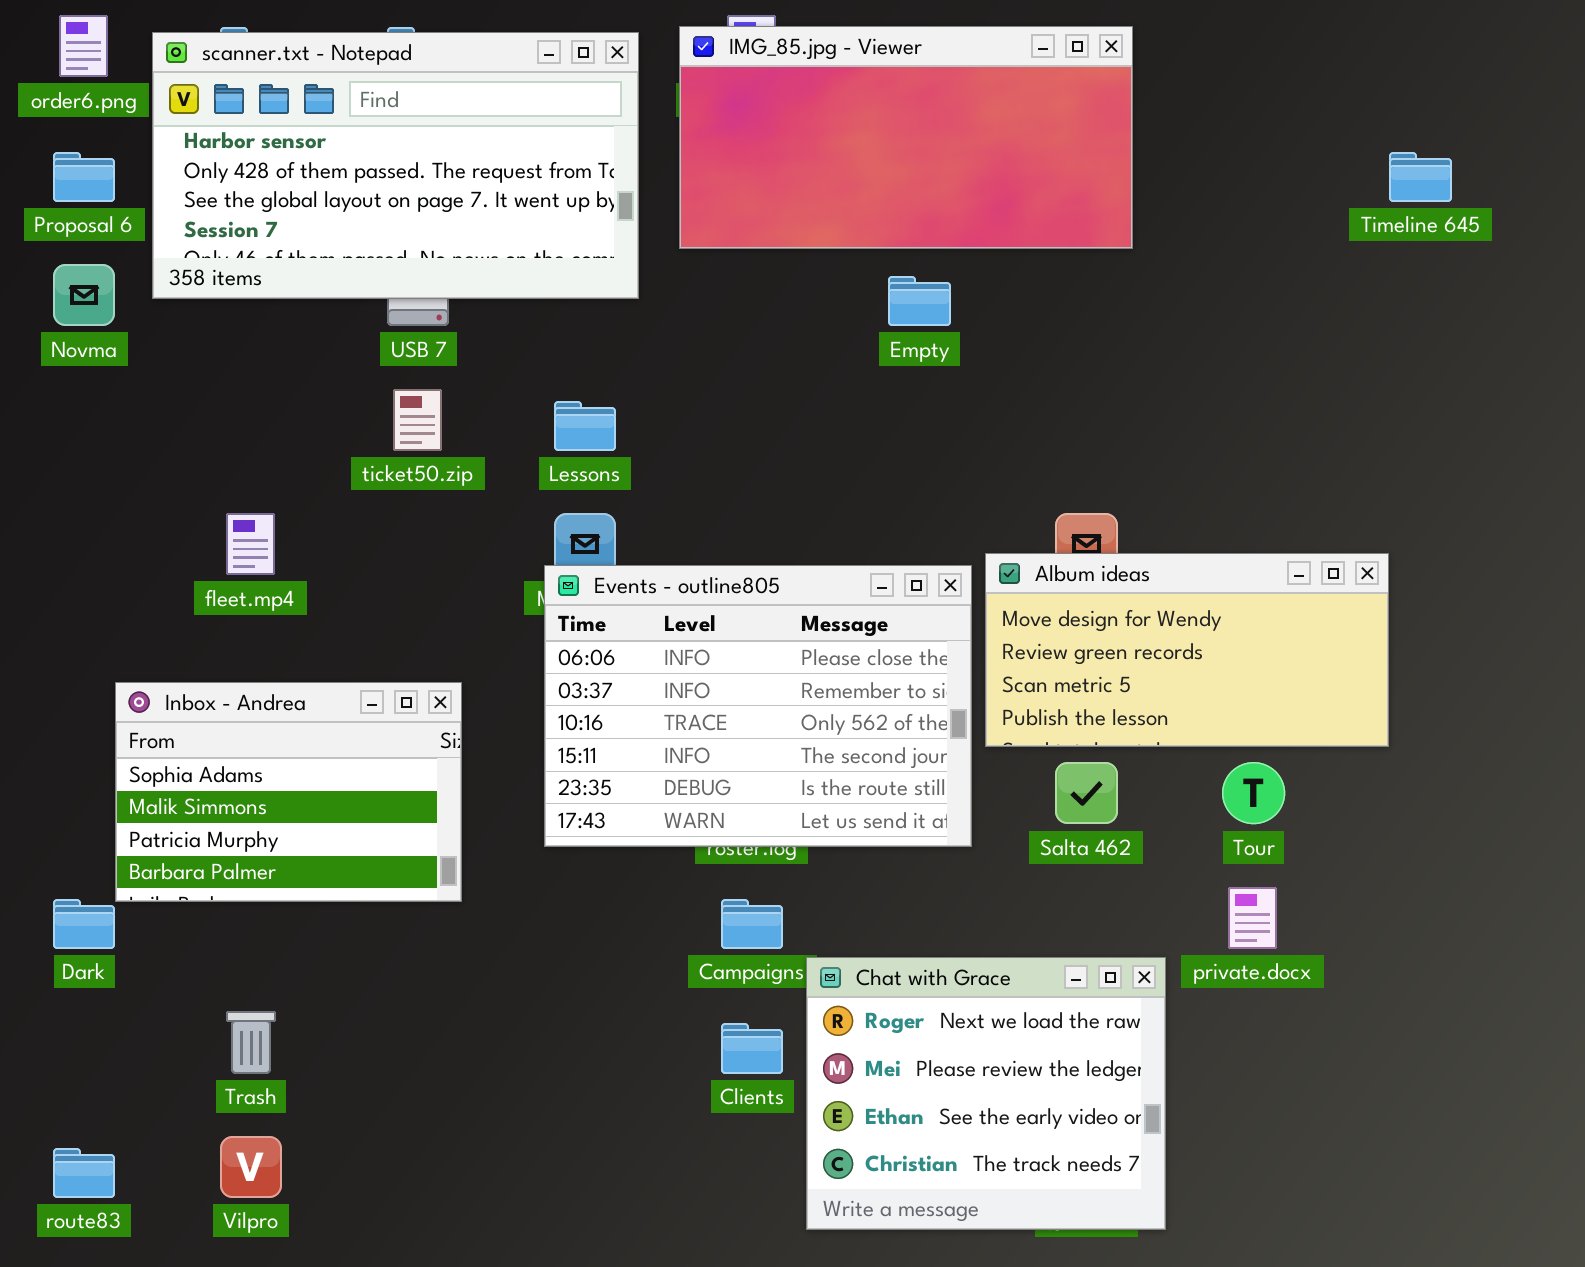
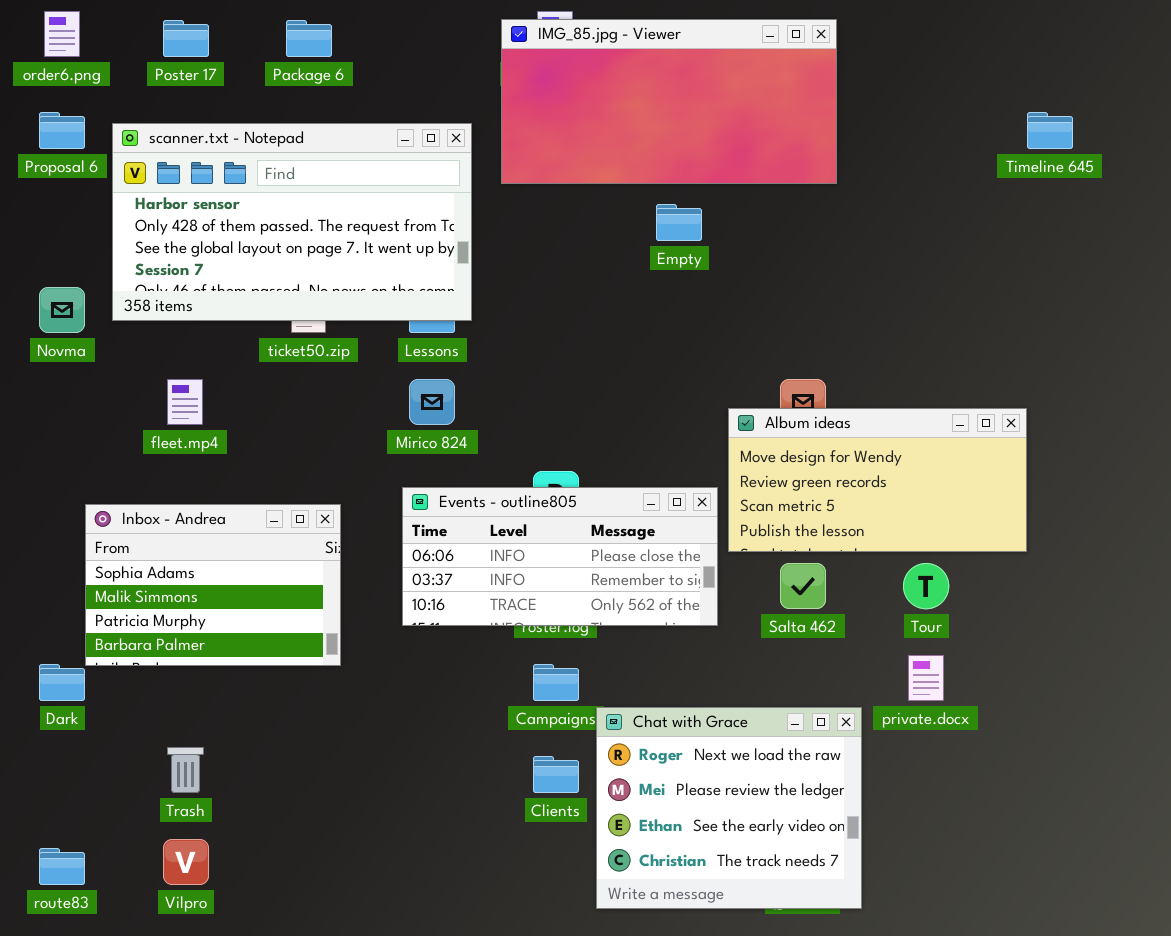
scanner.txt - Notepad: [152,32,639,299] -> [112,123,472,321], moved
Novma: [53,264,115,326] -> [39,287,85,333], moved
Events - outline805: [544,565,972,847] -> [402,487,718,626], resized

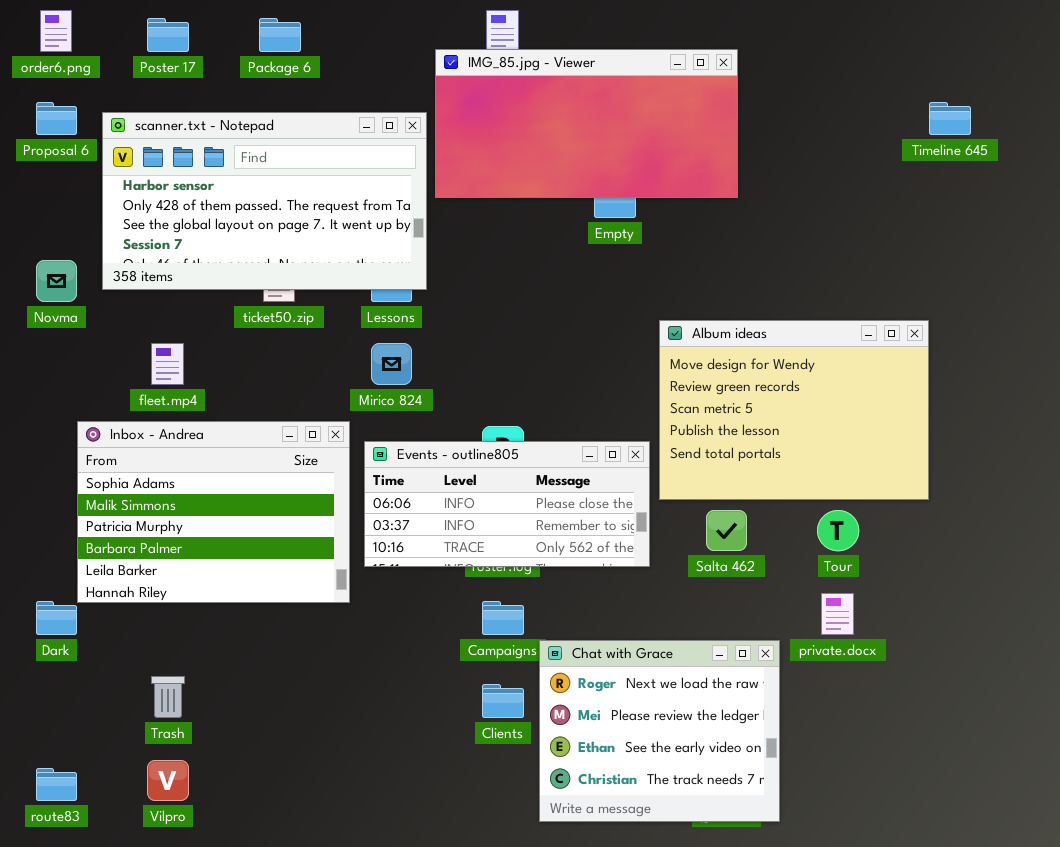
IMG_85.jpg - Viewer: [501,19,837,184] -> [435,49,738,198], moved
Album ideas: [728,408,1027,552] -> [659,320,929,500], resized
Inbox - Andrea: [85,504,341,666] -> [77,421,350,603], resized

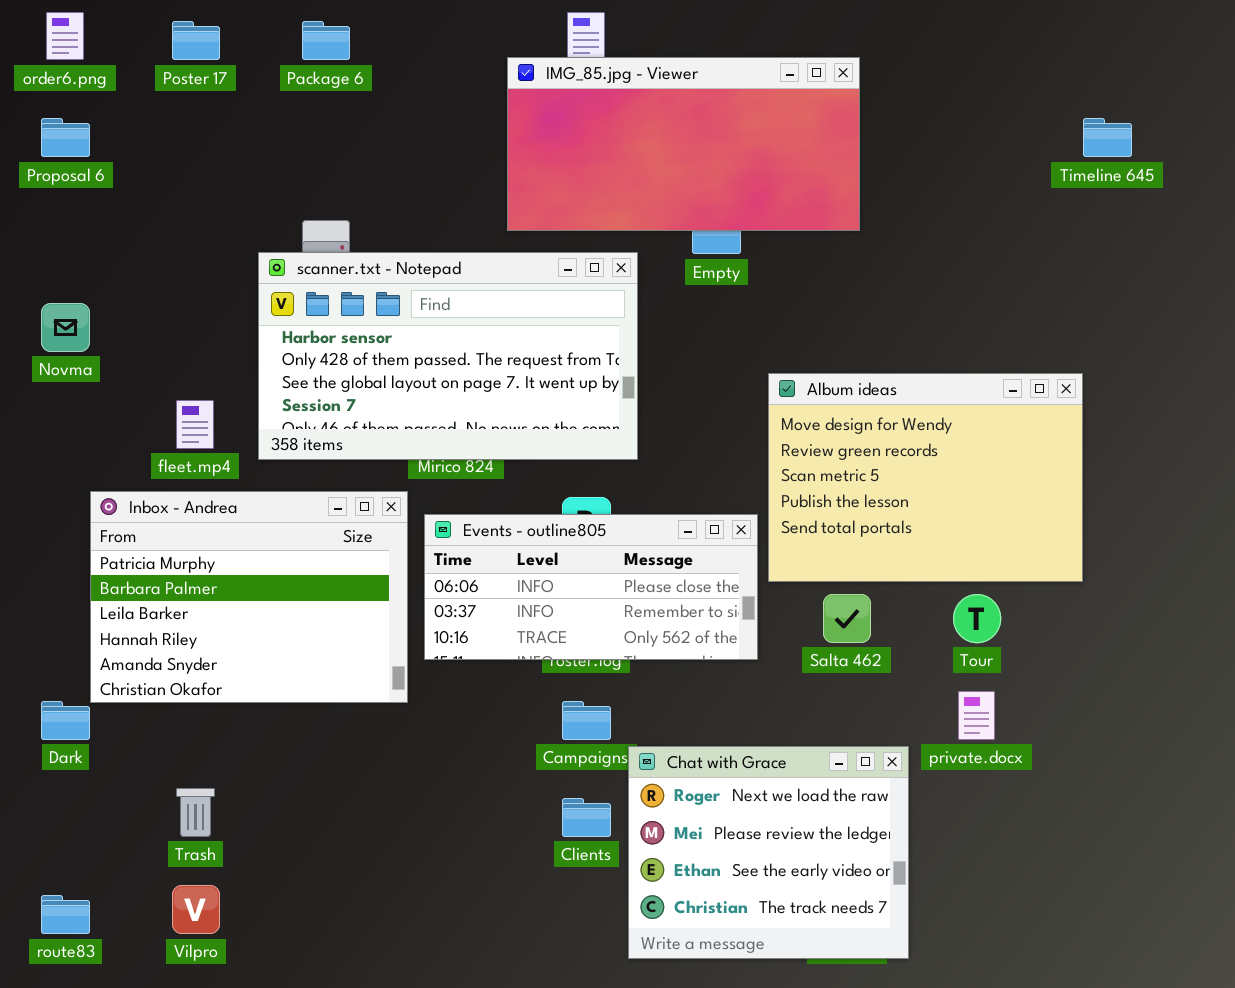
scanner.txt - Notepad: [102,112,427,290] -> [258,252,638,460], moved
Inbox - Andrea: [77,421,350,603] -> [90,491,408,703], scrolled down 2 rows

